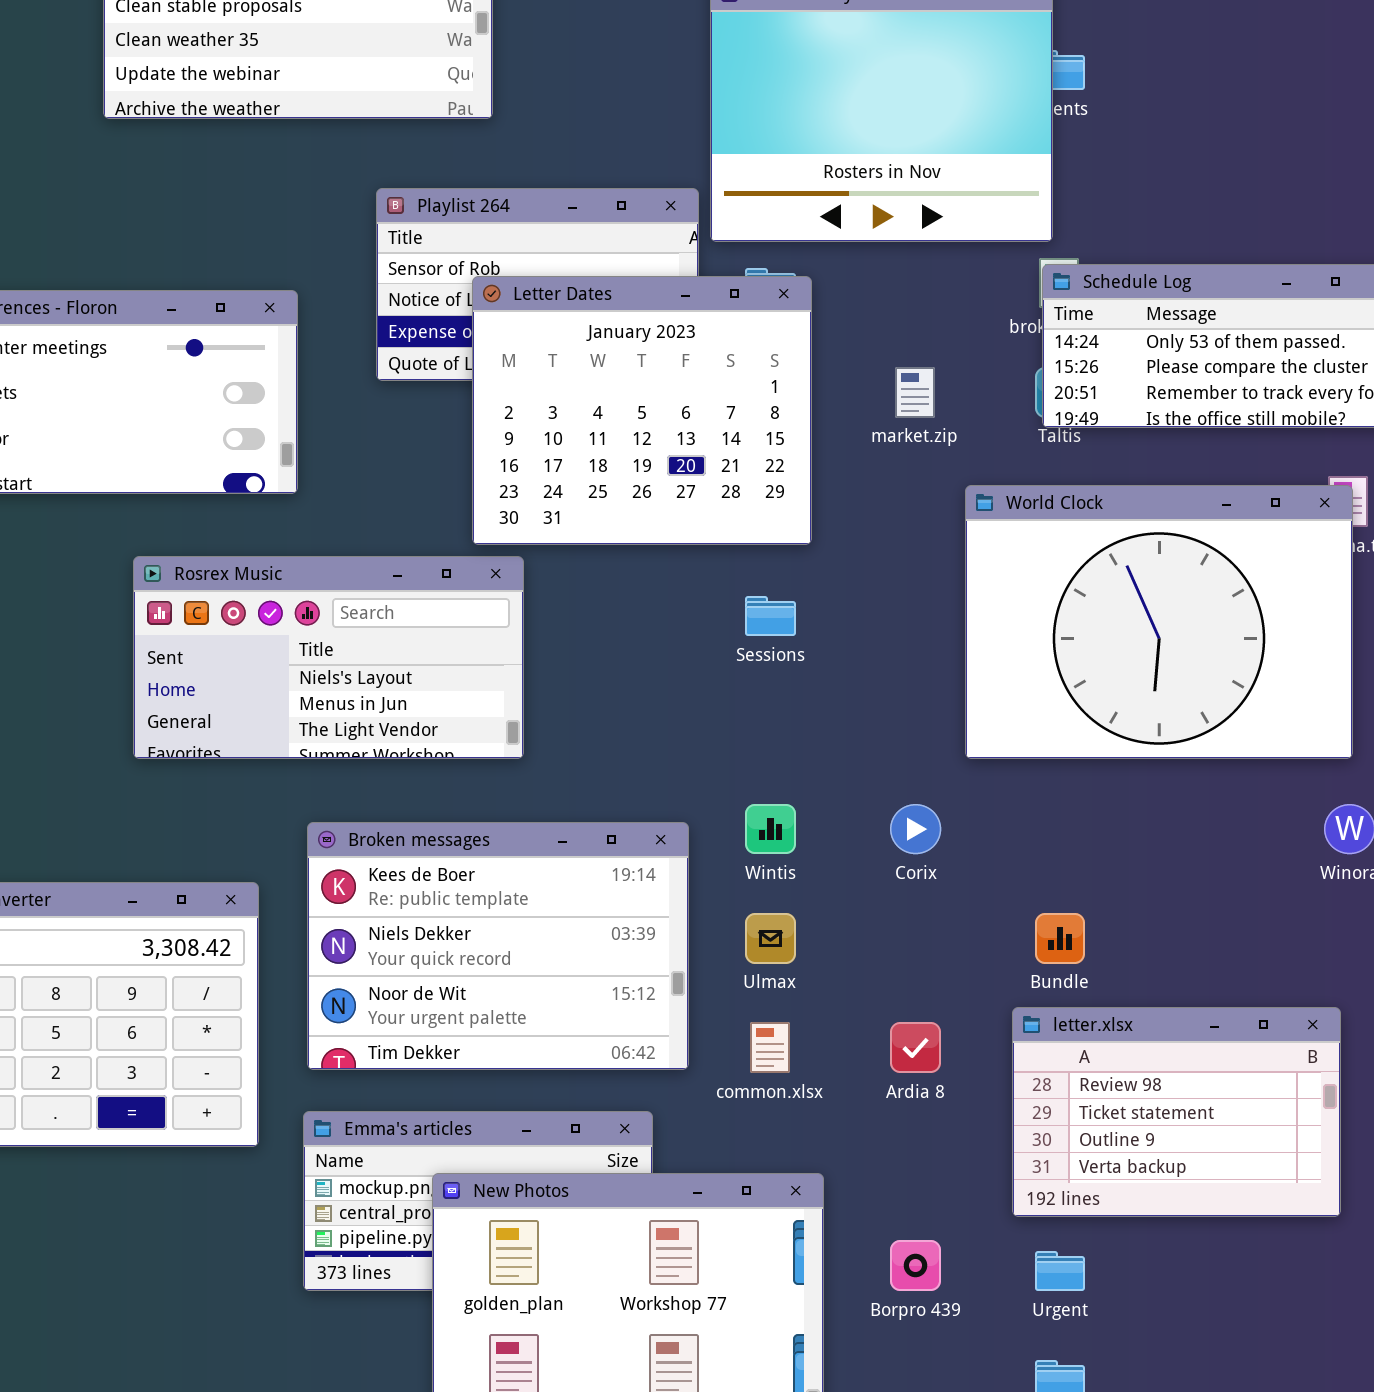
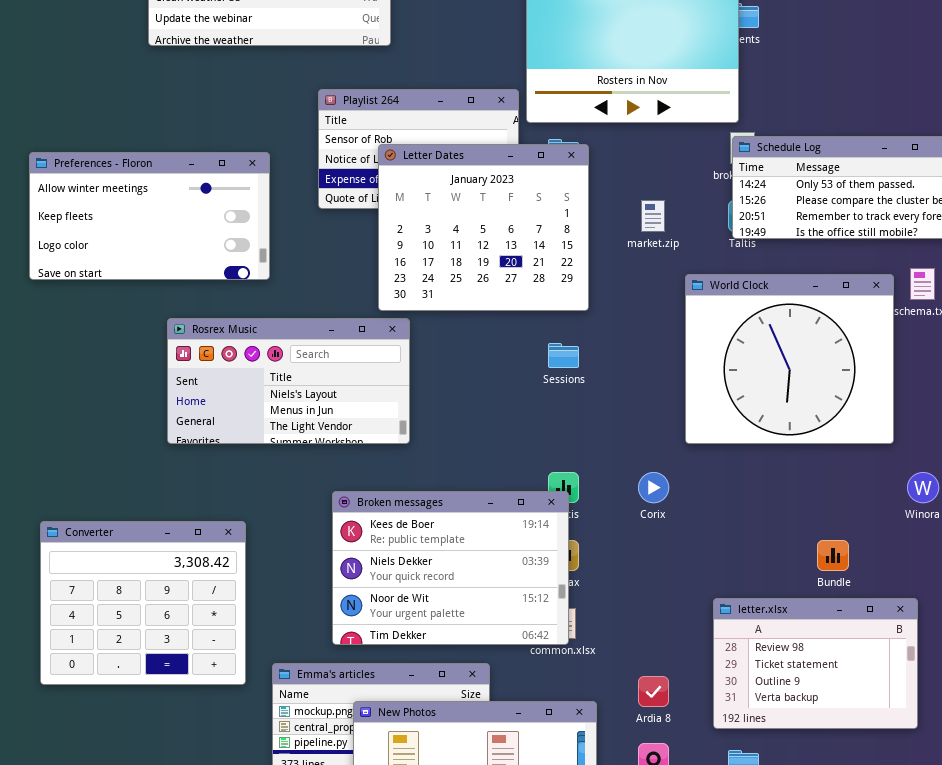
World Clock: [965,485,1353,759] -> [685,274,894,444], resized
Broken messages: [307,822,689,1070] -> [332,491,569,645], moved
Bundle: [1035,913,1085,964] -> [817,540,849,571], moved
Ardia 8: [890,1022,941,1073] -> [638,676,669,707], moved

